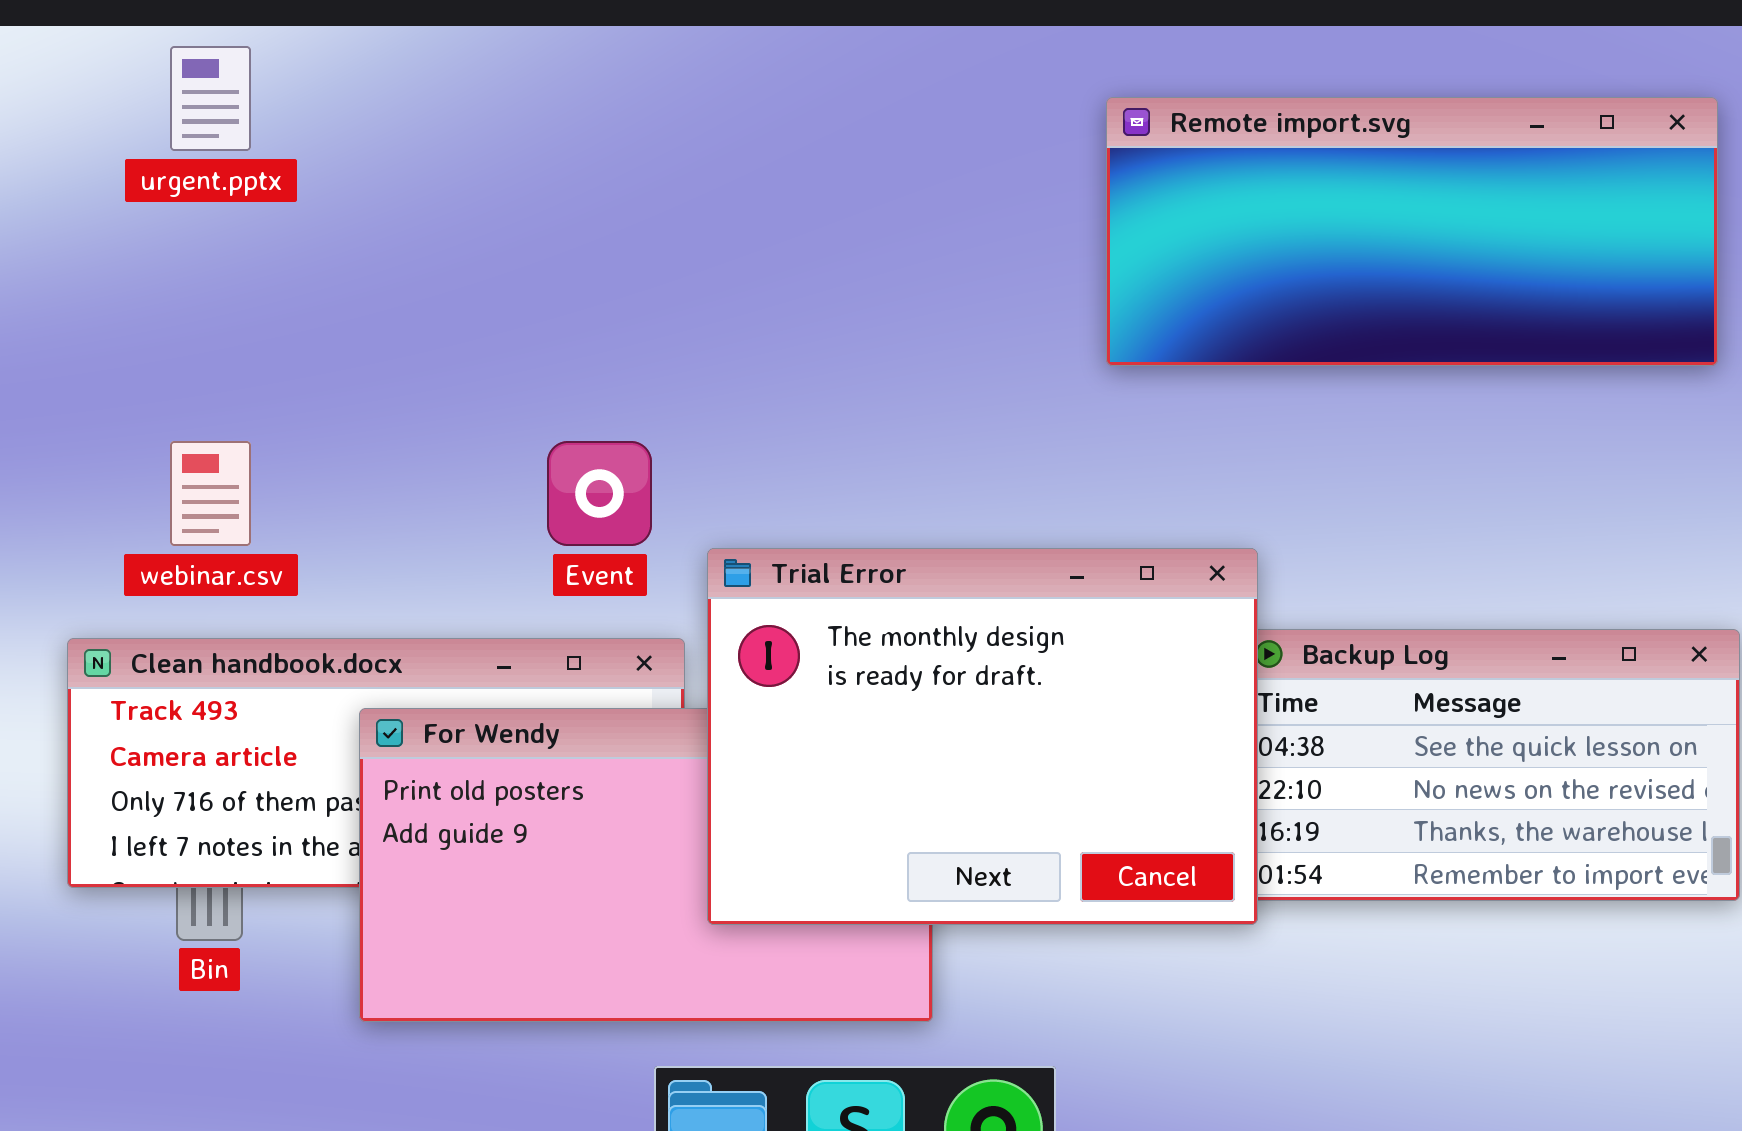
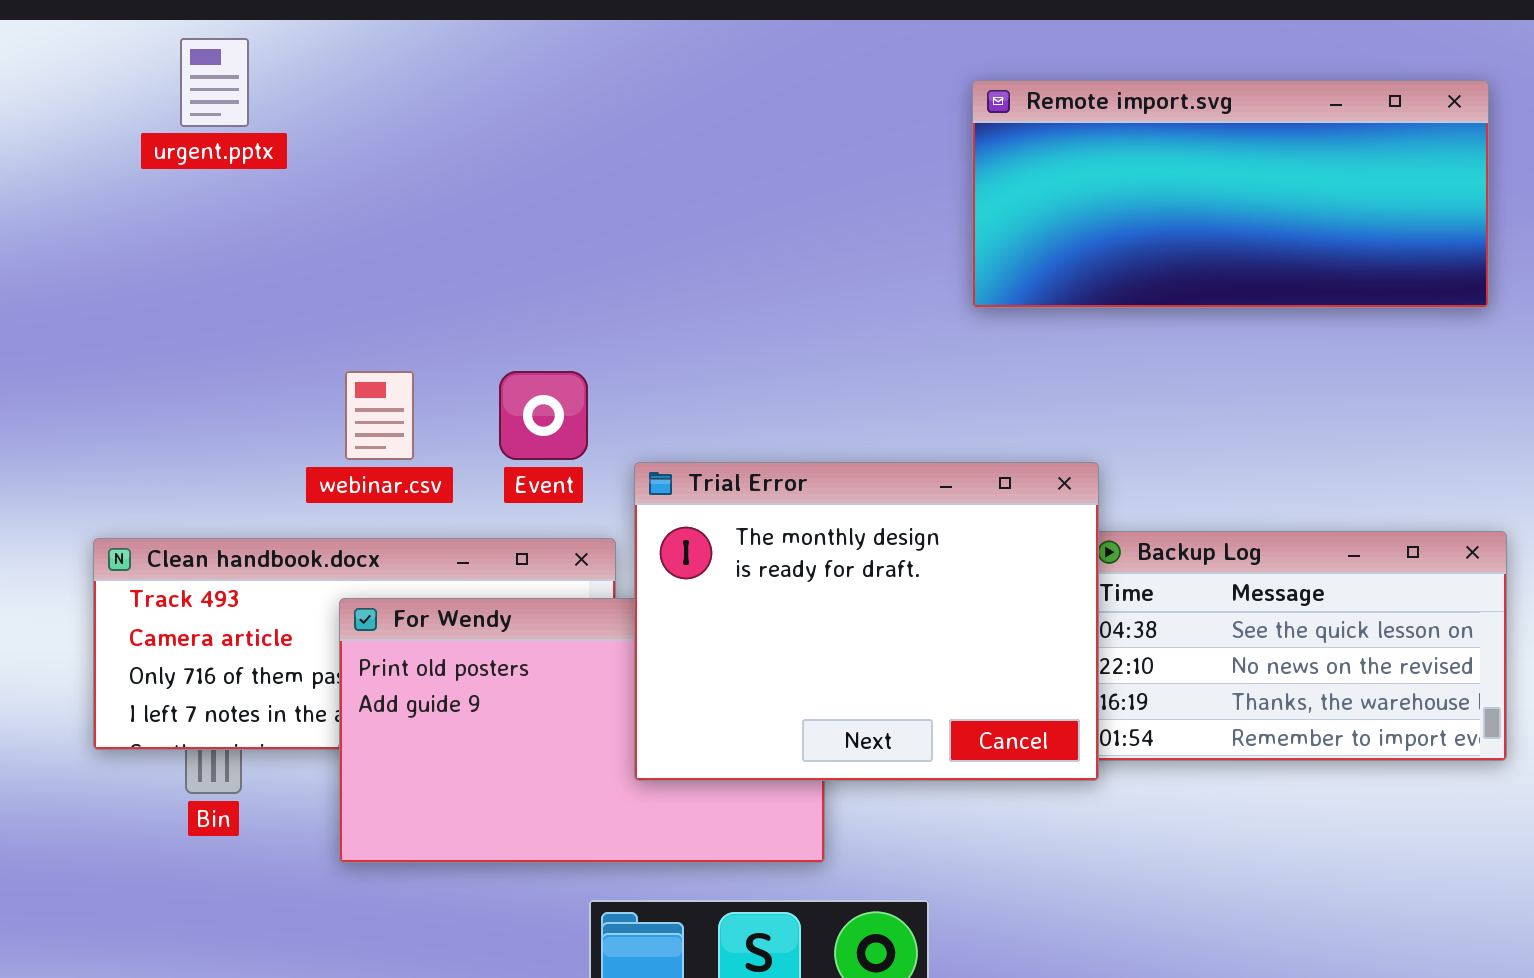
webinar.csv: [170,441,251,546] -> [345,371,414,460], moved

